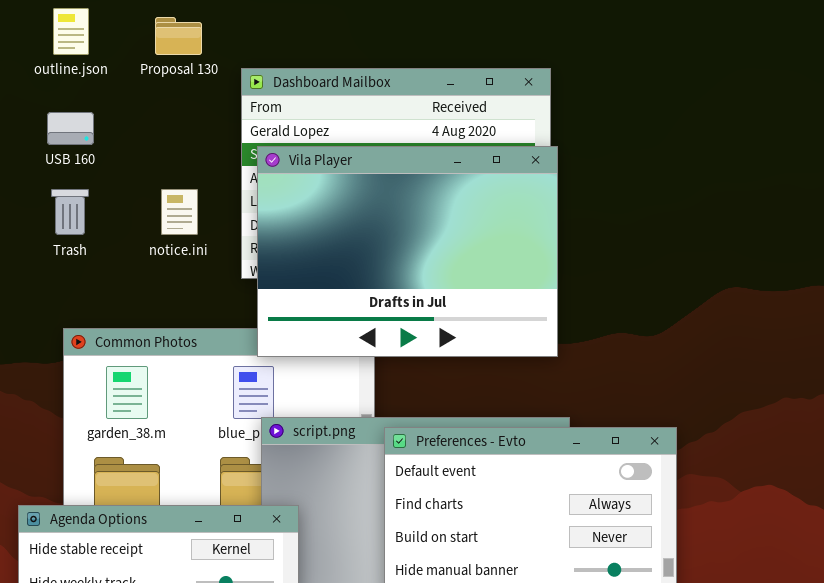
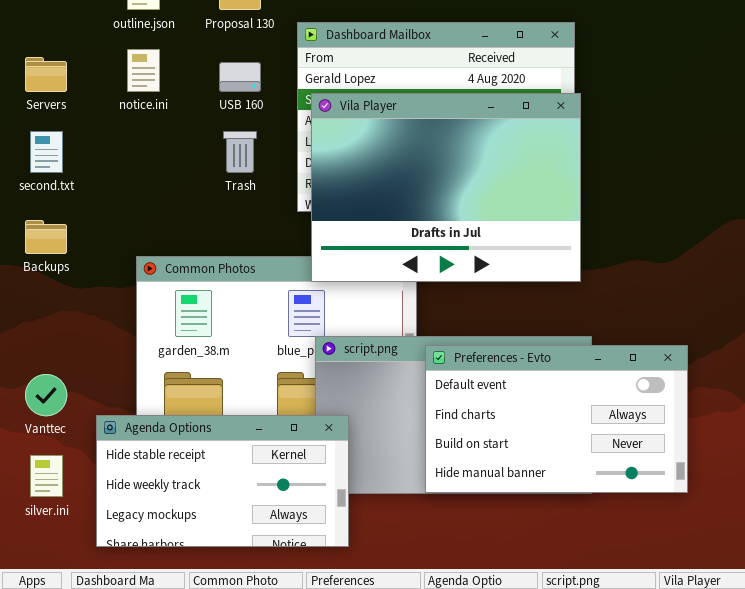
USB 160: [47,112,94,145] -> [219,62,261,92], moved
Trash: [51,189,89,235] -> [223,131,257,173], moved
notice.ini: [161,189,198,235] -> [127,49,160,92], moved

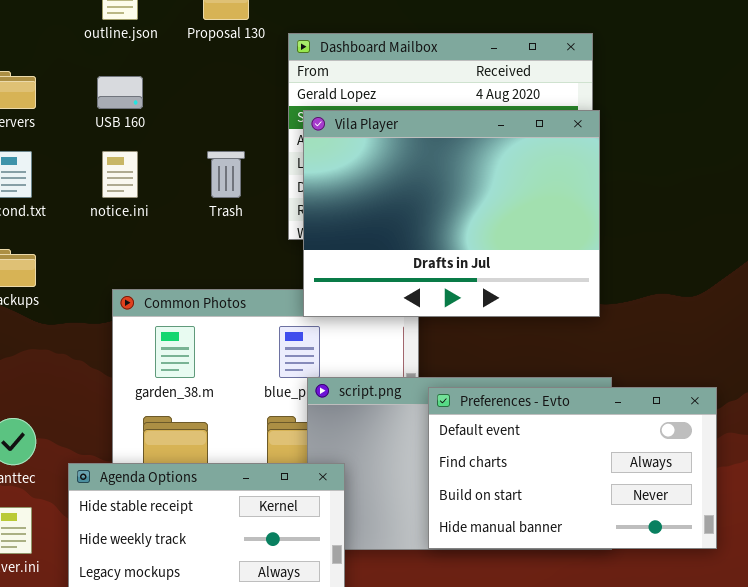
notice.ini: [127,49,160,92] -> [102,151,138,198], moved
USB 160: [219,62,261,92] -> [97,76,143,109], moved

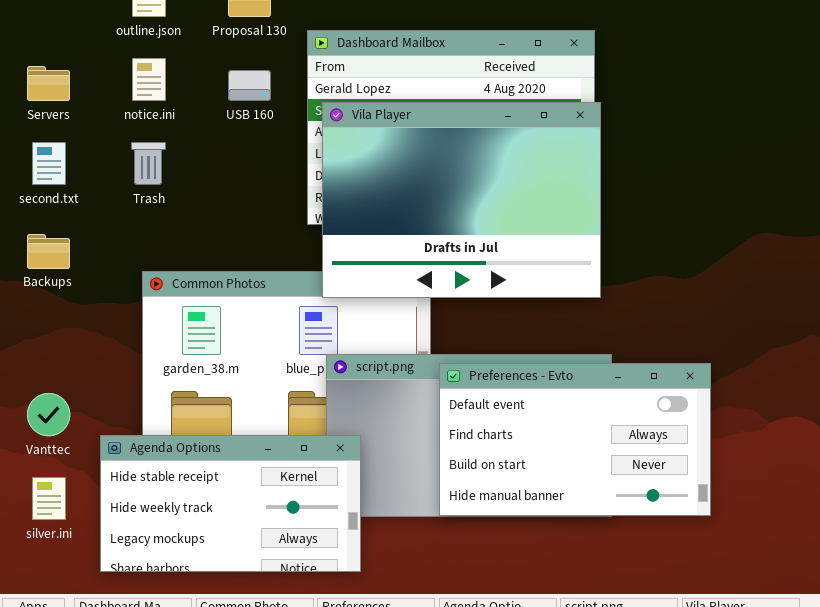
USB 160: [97,76,143,109] -> [228,70,271,101], moved
notice.ini: [102,151,138,198] -> [132,58,166,101], moved
Trash: [207,151,245,198] -> [131,142,166,185], moved

